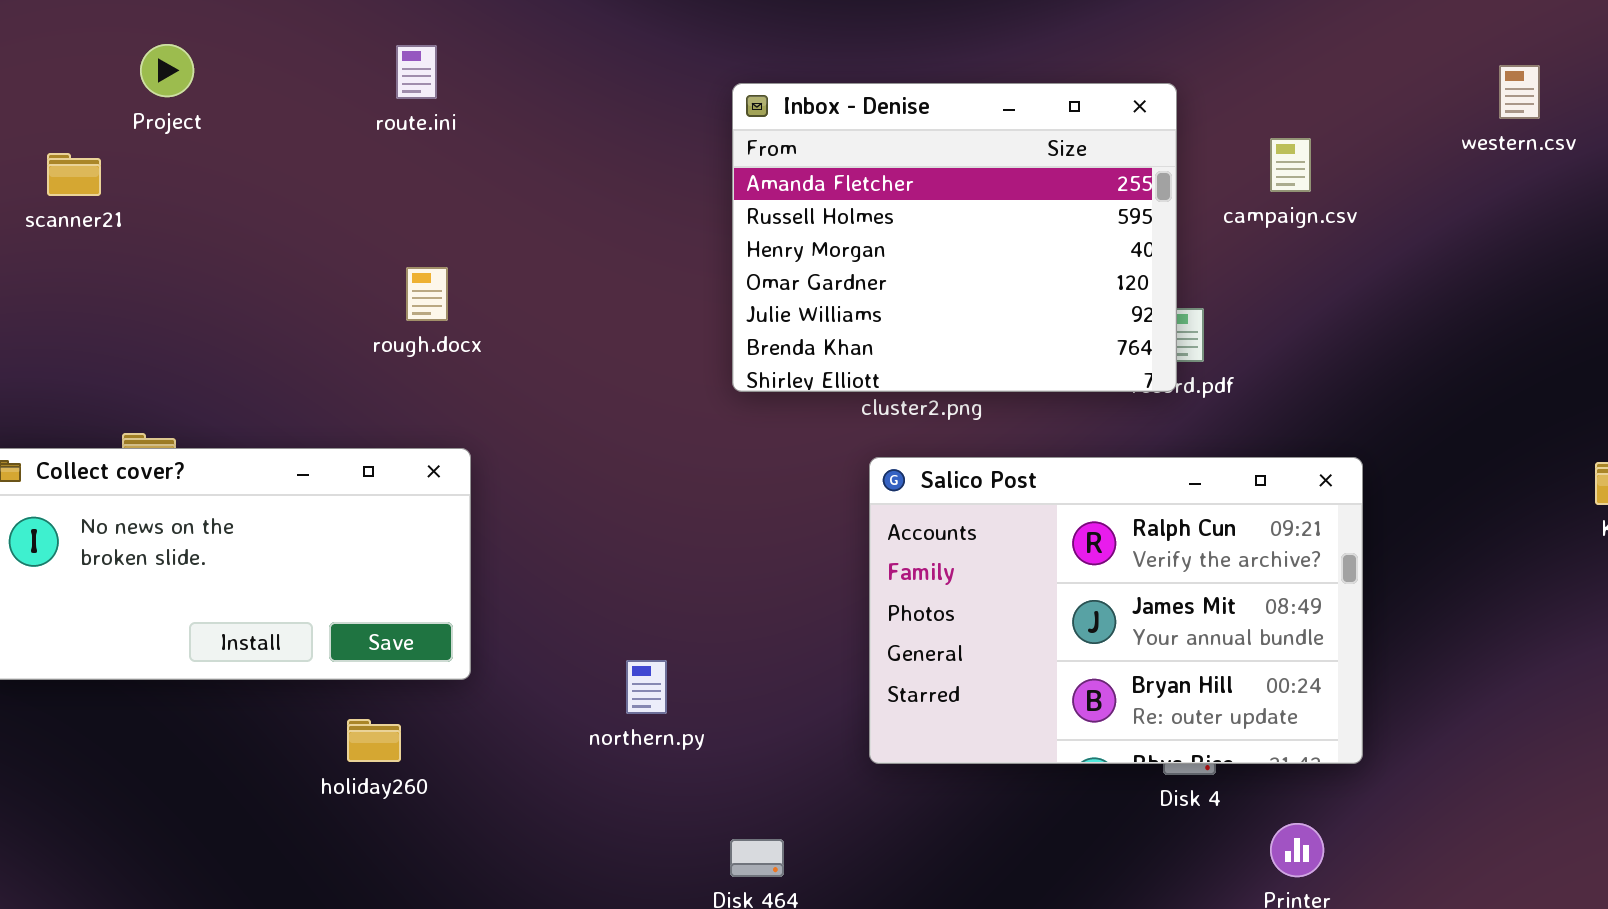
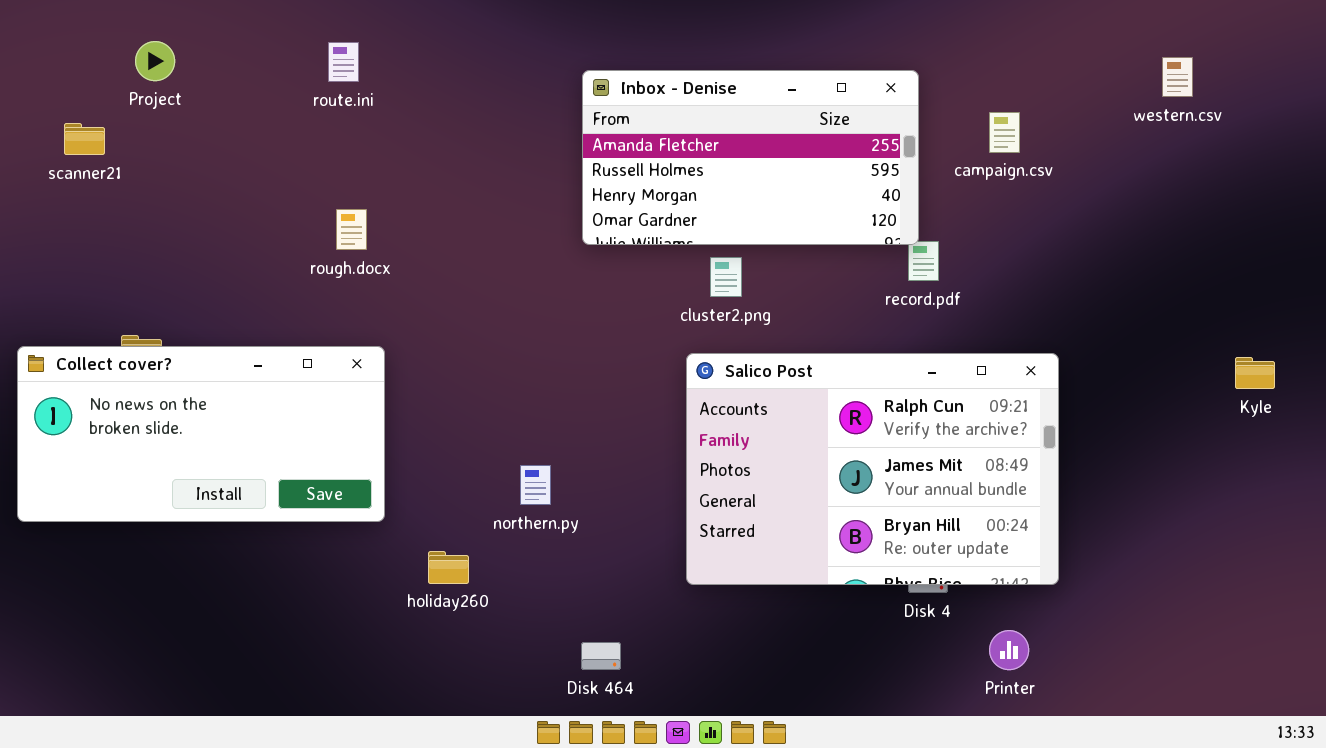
Inbox - Denise: [732,83,1177,392] -> [582,70,919,245], resized
northern.py: [626,660,667,714] -> [520,465,551,505], moved
holiday260: [347,719,401,762] -> [428,551,469,584], moved

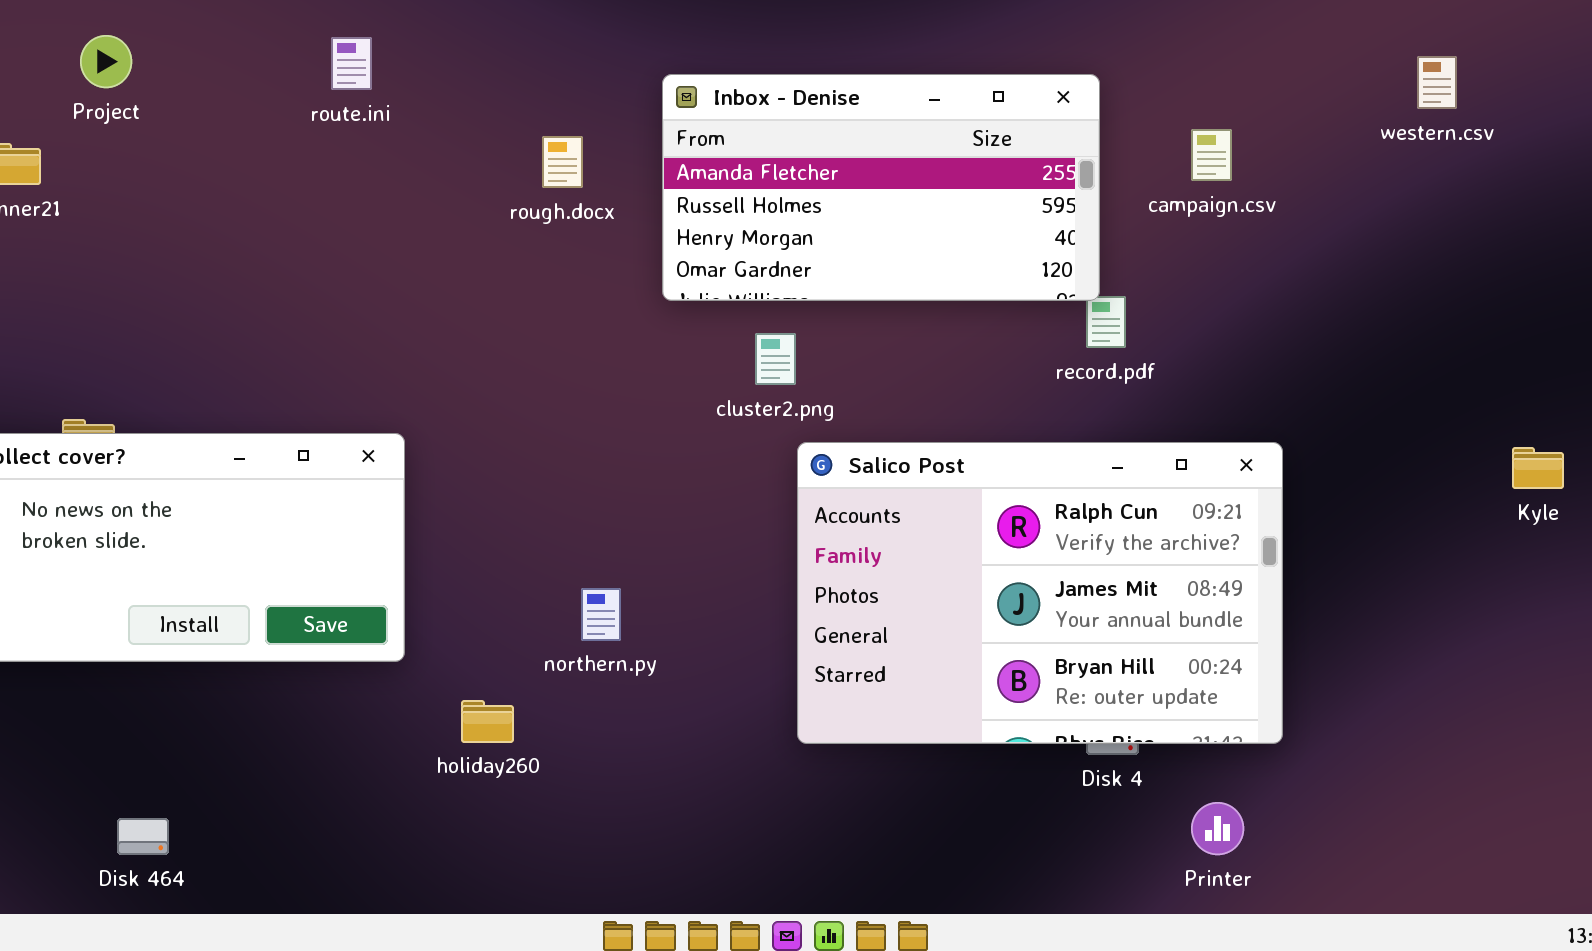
rough.docx: [336,209,367,250] -> [542,136,583,188], moved
cluster2.png: [710,257,742,297] -> [755,333,796,385], moved
Disk 464: [581,642,621,670] -> [117,818,169,855], moved

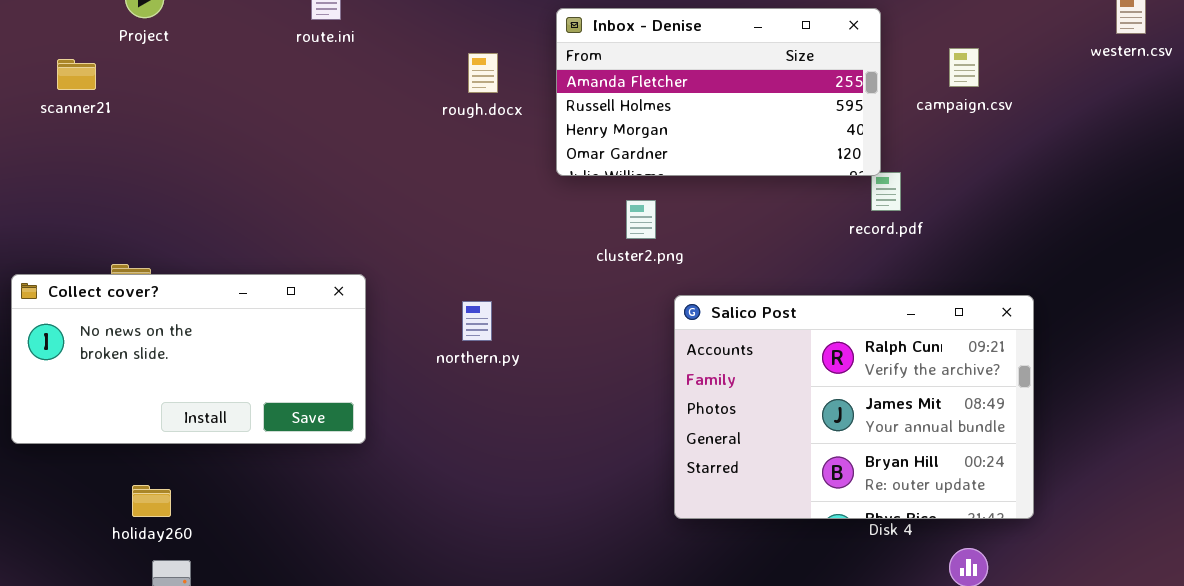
Salico Post: [797,442,1283,744] -> [674,295,1034,519], moved
northern.py: [581,588,621,641] -> [462,301,492,341], moved
holiday260: [461,700,514,743] -> [132,485,171,517], moved

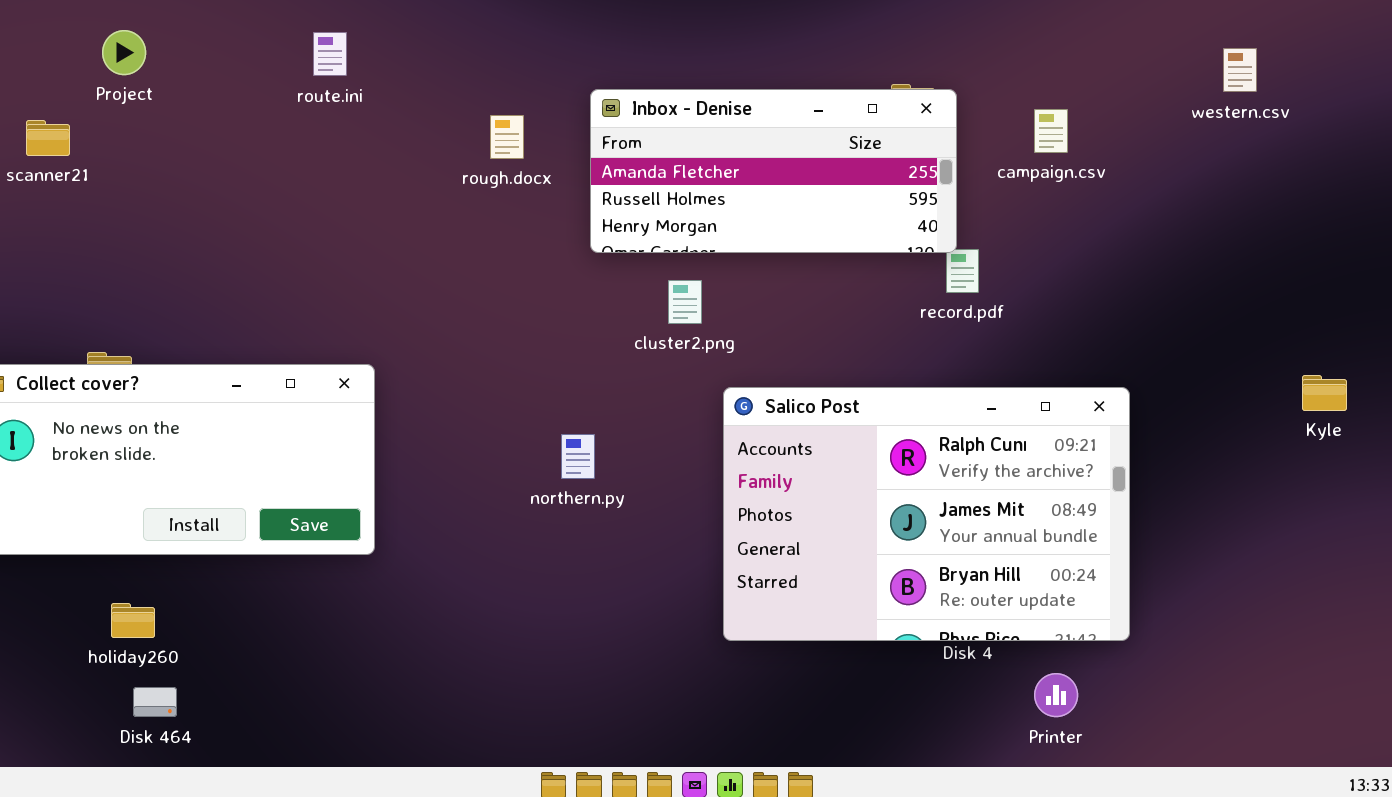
Inbox - Denise: [556,8,881,176] -> [590,89,957,253], resized
northern.py: [462,301,492,341] -> [561,434,595,479], moved

